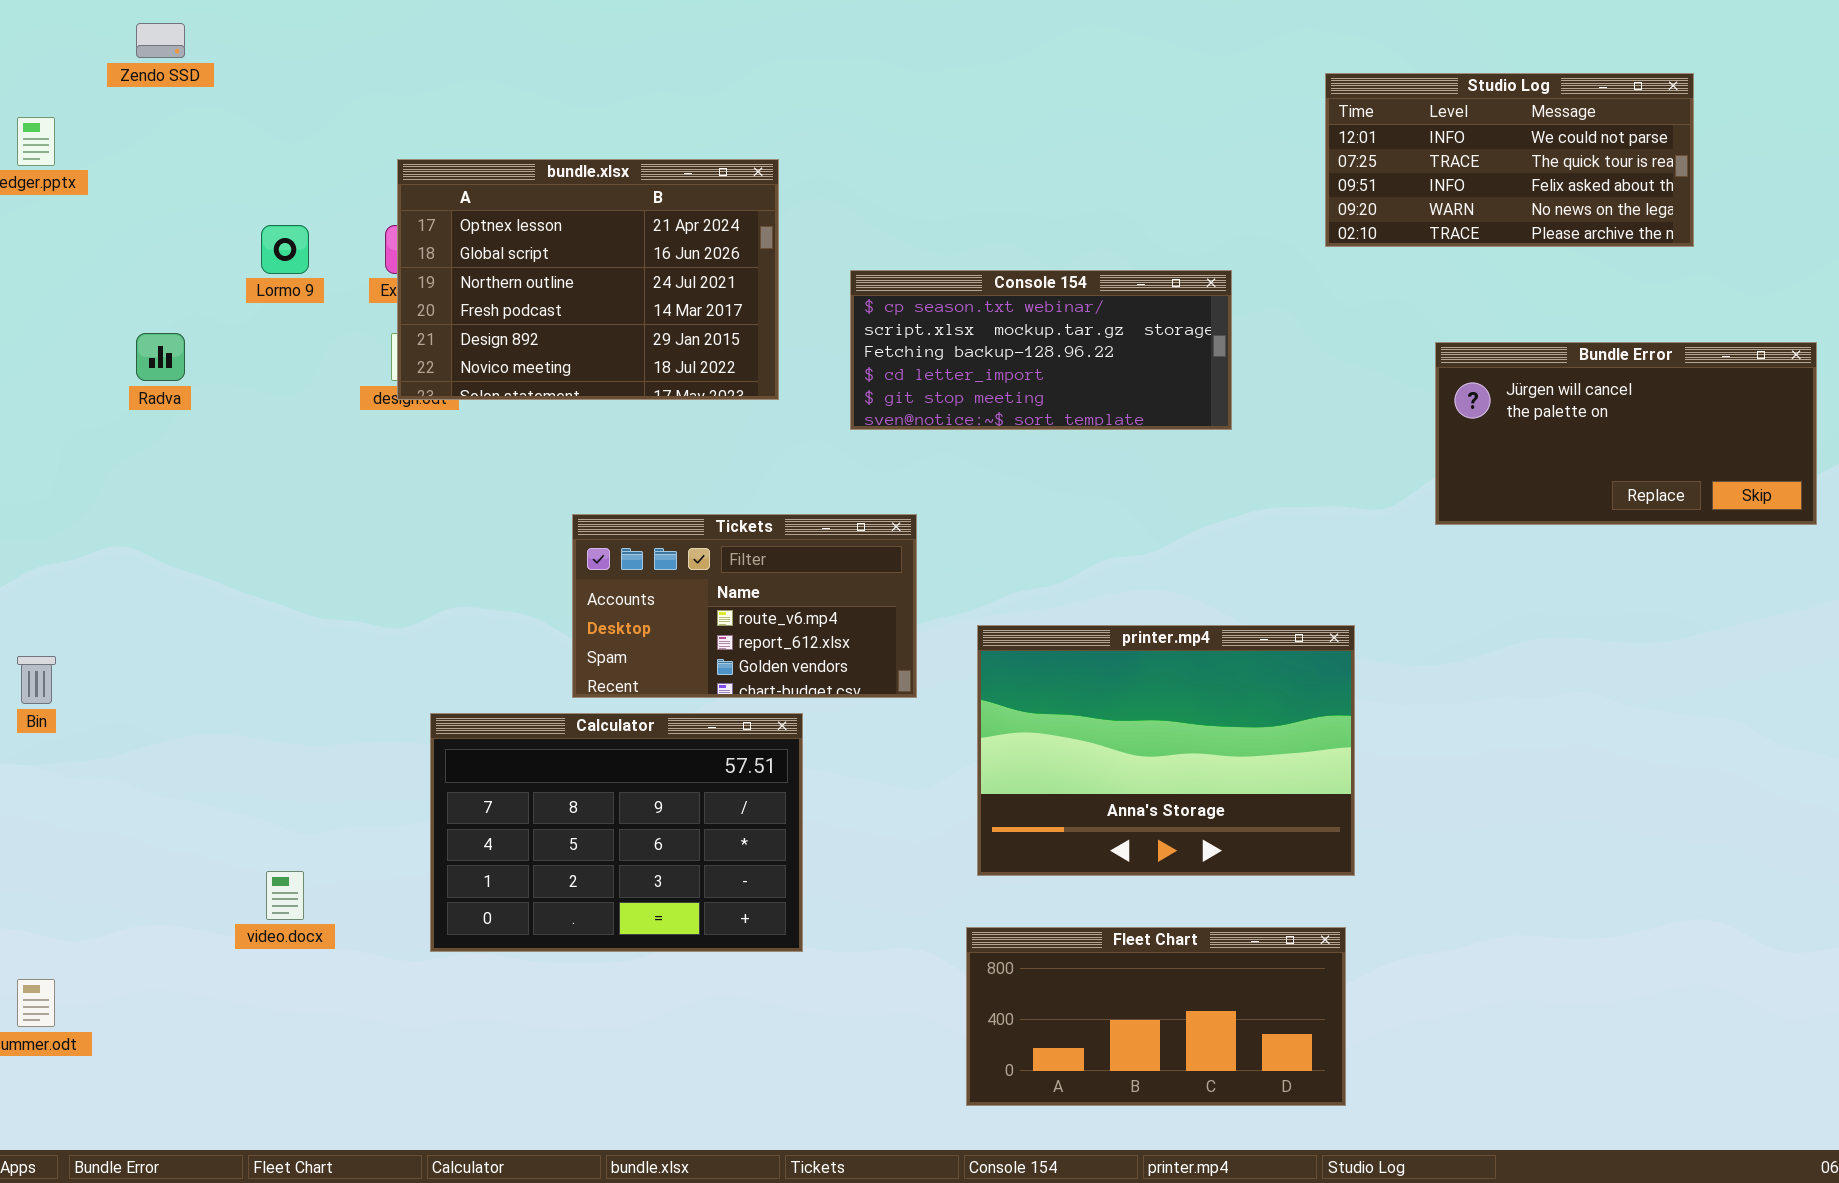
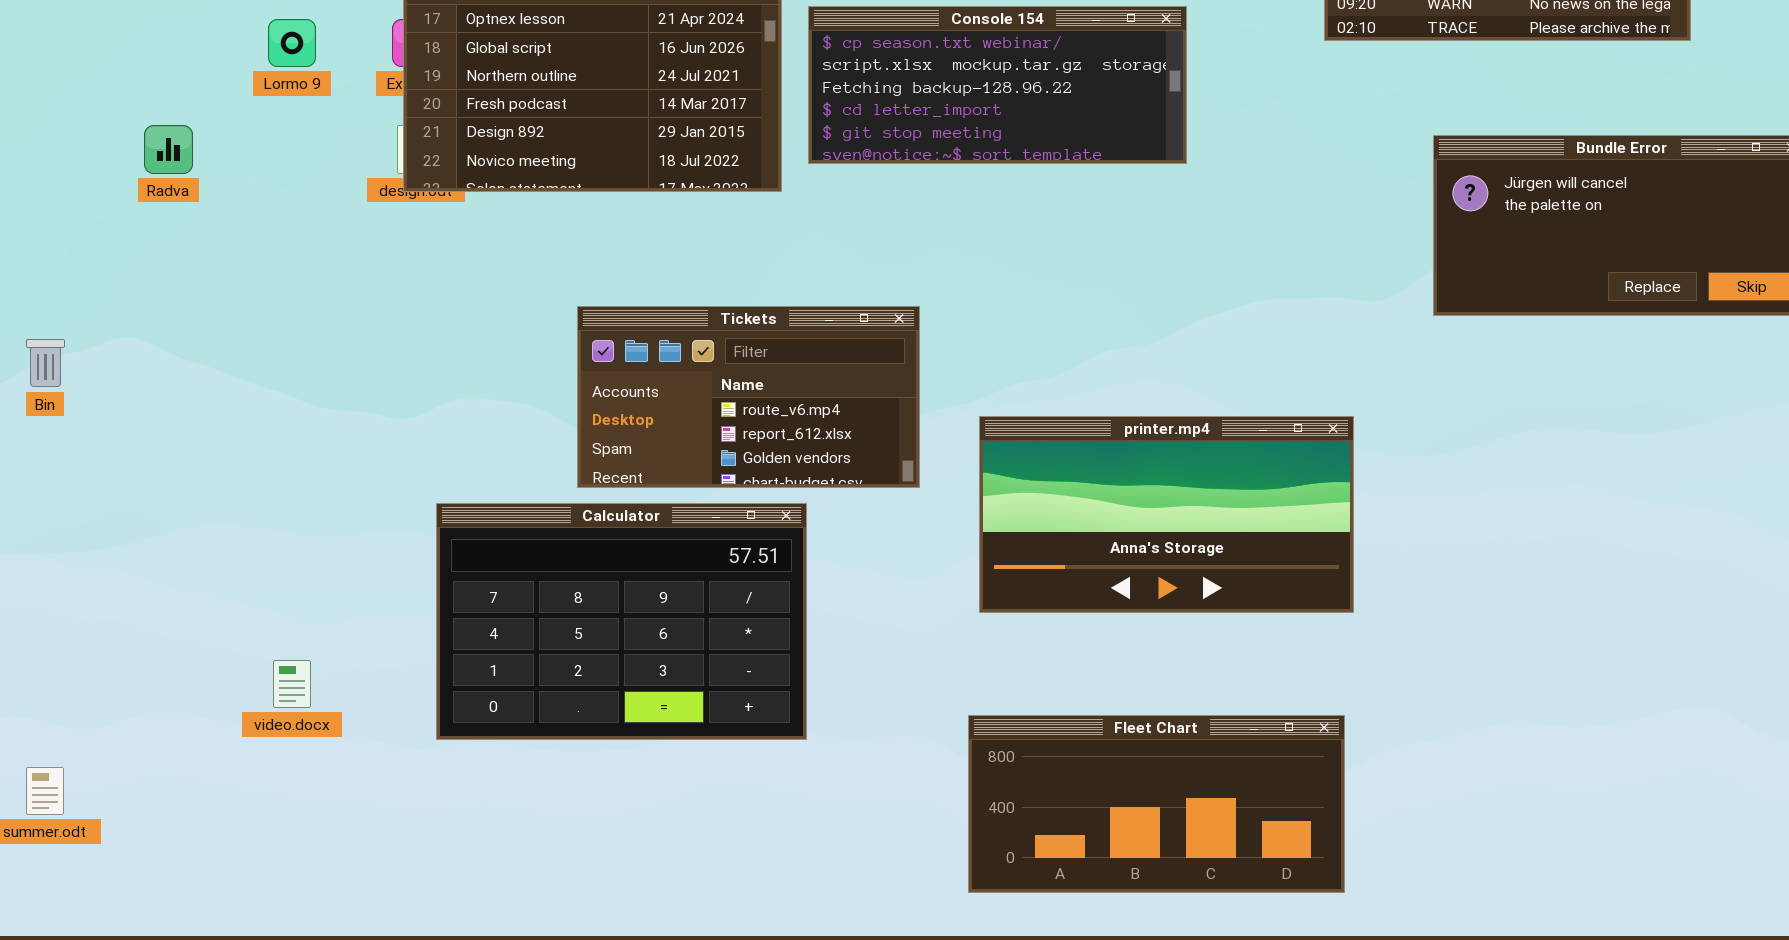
Console 154: [850,270,1232,430] -> [808,6,1187,164], moved
printer.mp4: [977,625,1355,876] -> [979,416,1354,613], resized
Bin: [17,656,56,704] -> [26,339,65,387], moved

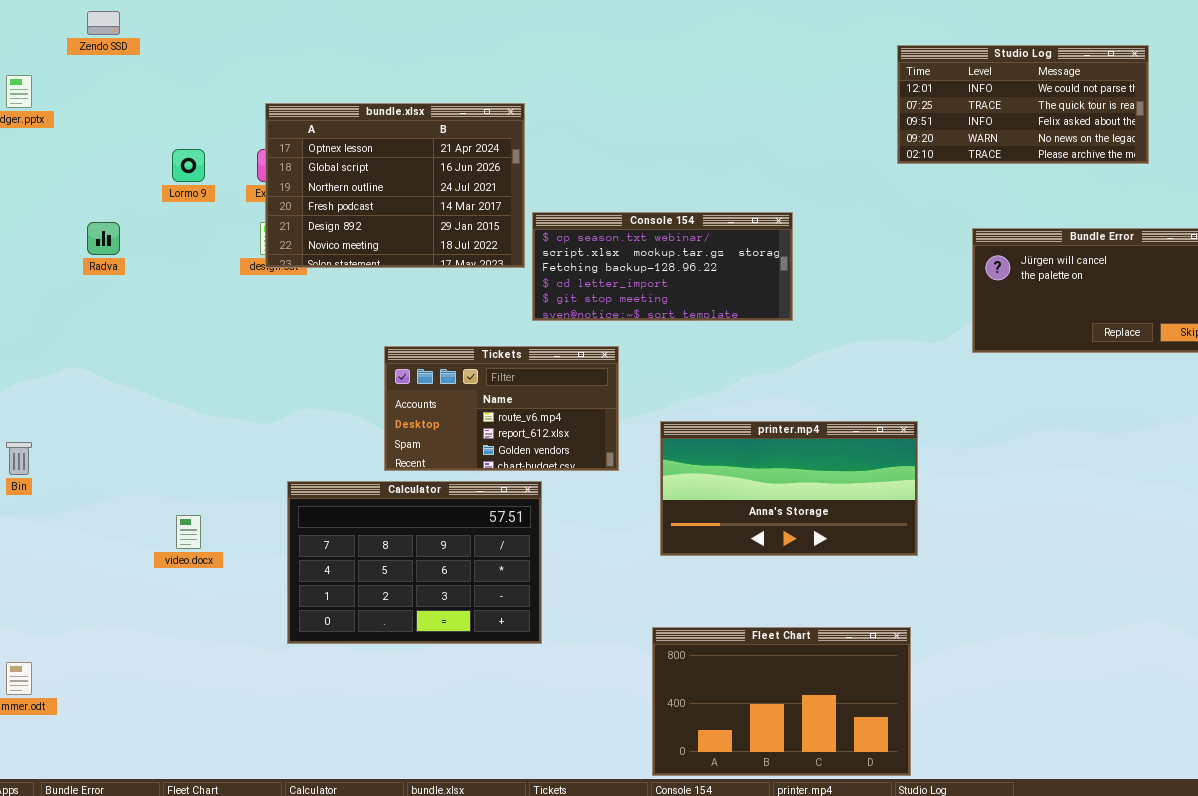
Console 154: [808,6,1187,164] -> [532,212,793,321], moved
Bin: [26,339,65,387] -> [6,442,32,475], moved
video.docx: [273,660,311,708] -> [176,515,201,549], moved
Fleet Chart: [968,715,1345,893] -> [652,627,911,776], resized

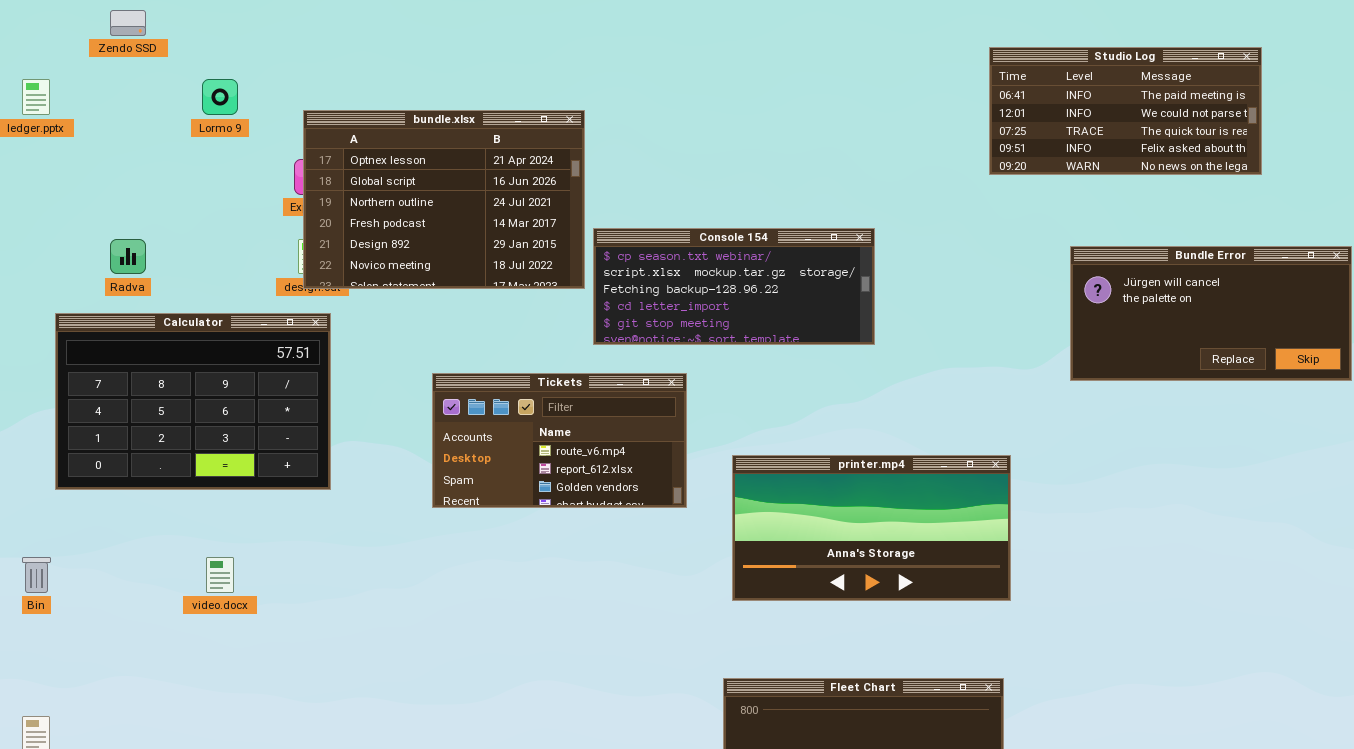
Studio Log: [897,45,1149,164] -> [989,47,1262,175], scrolled up 1 row
Lormo 9: [172,149,205,182] -> [202,79,238,115], moved
Bin: [6,442,32,475] -> [22,557,51,593], moved
Calculator: [287,481,542,644] -> [55,313,331,490], moved

